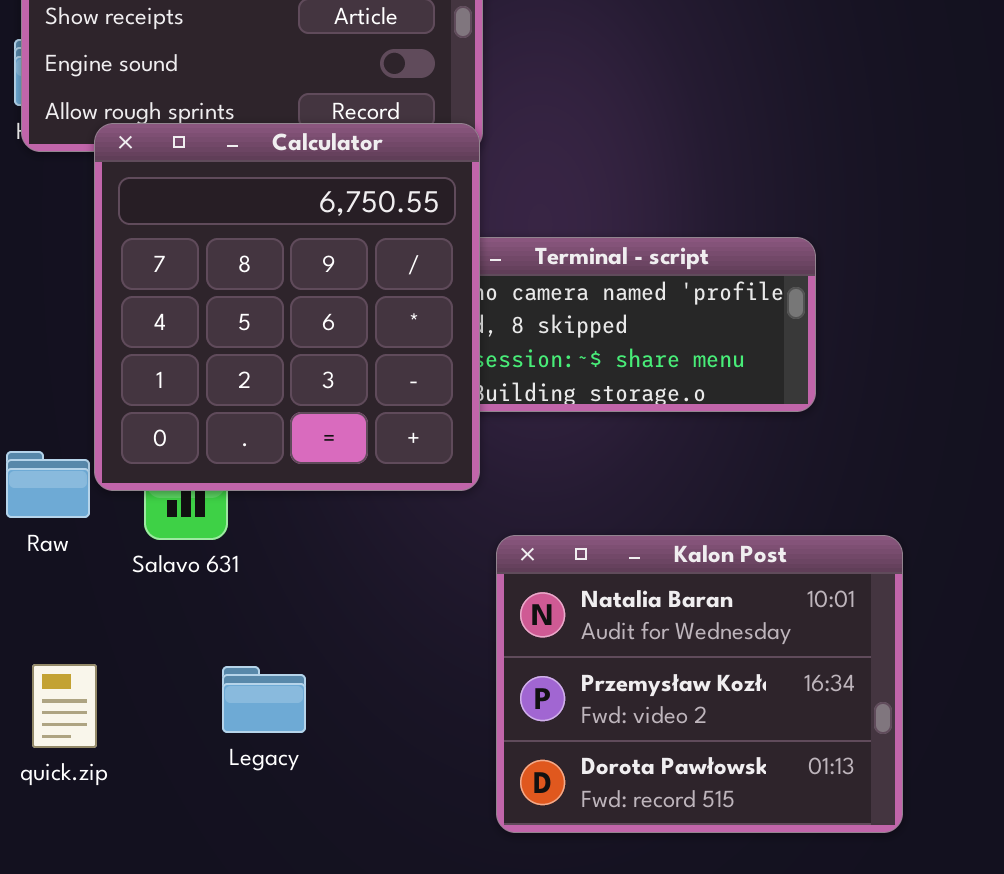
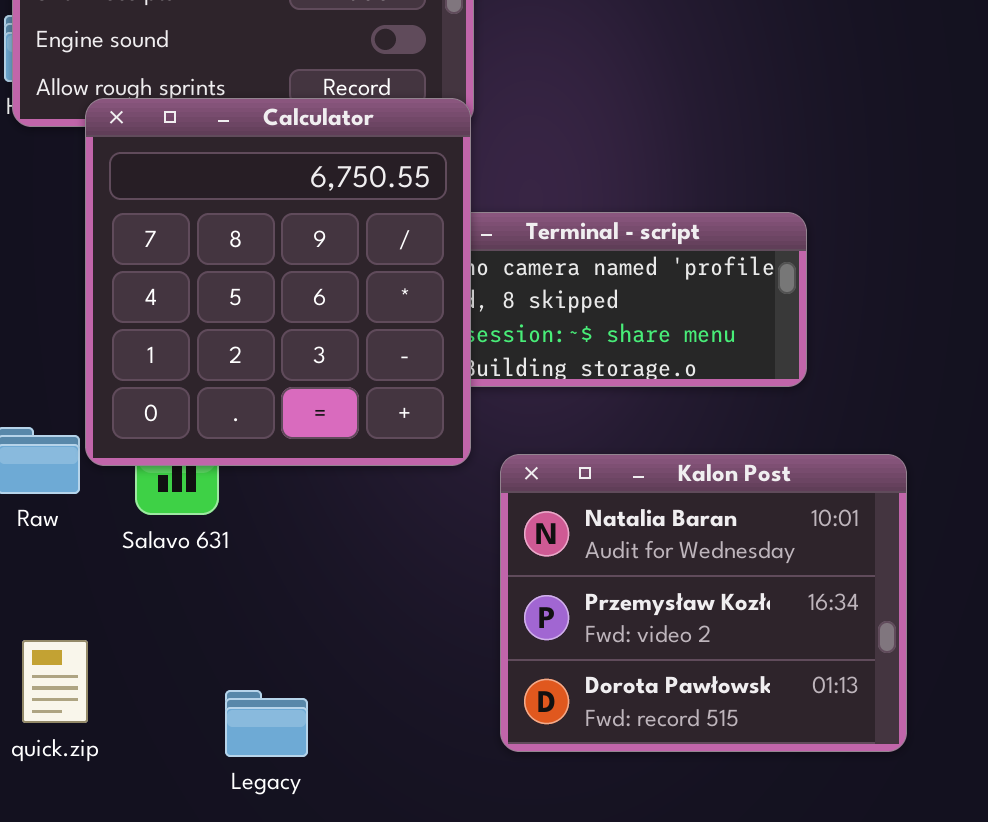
Kalon Post: [496,535,903,833] -> [500,454,907,752], moved
Legacy: [222,666,306,733] -> [225,690,308,757], moved

